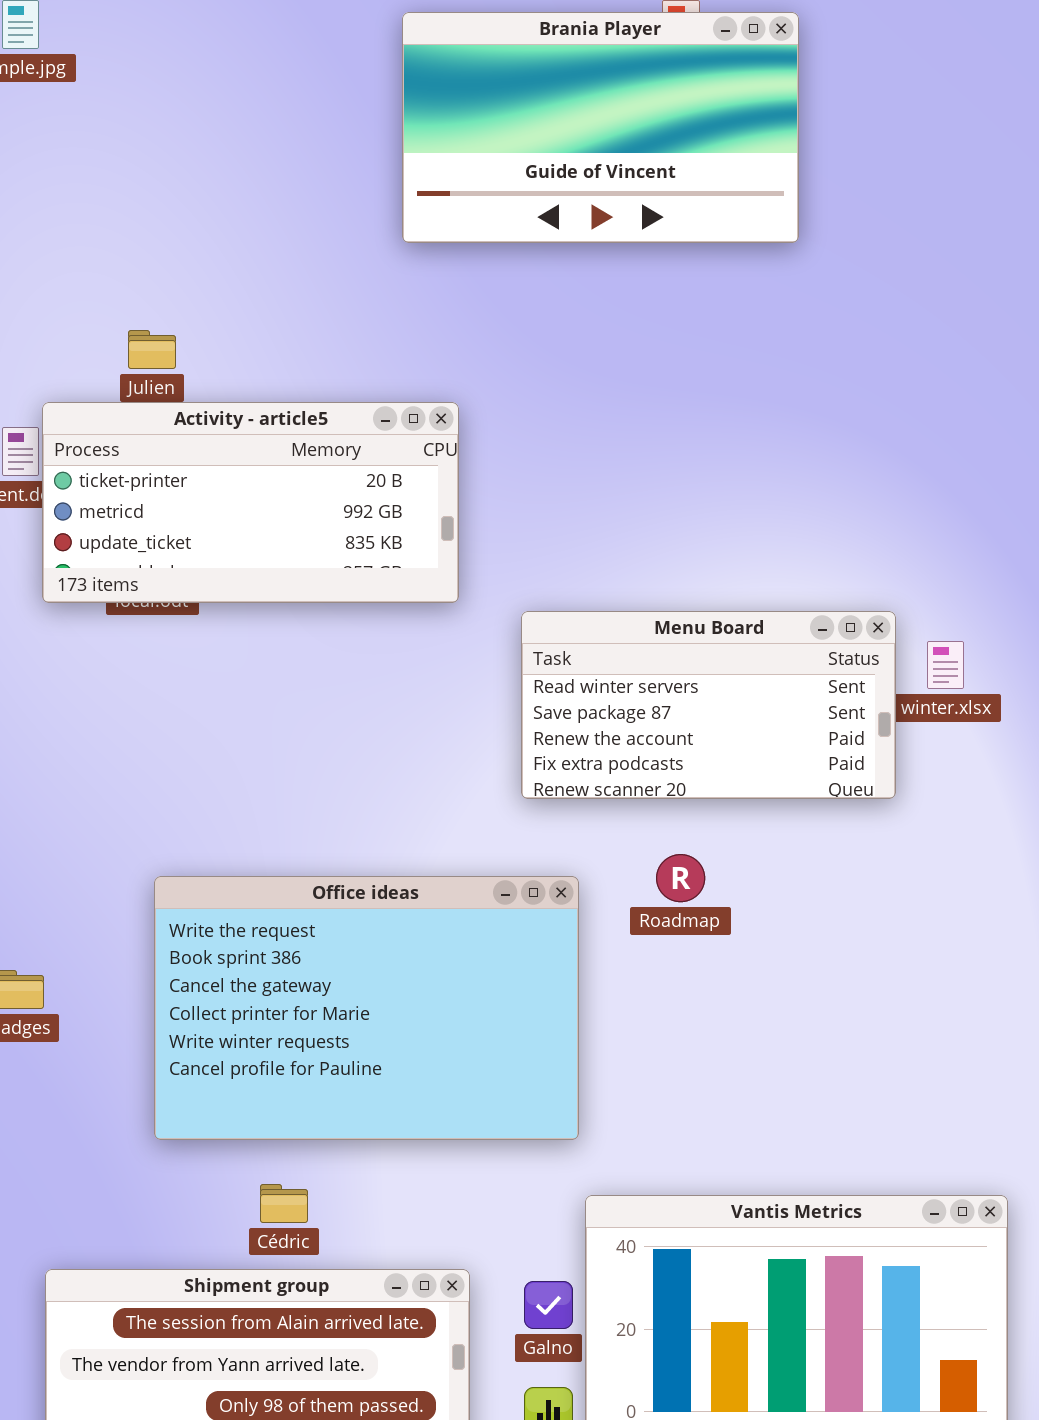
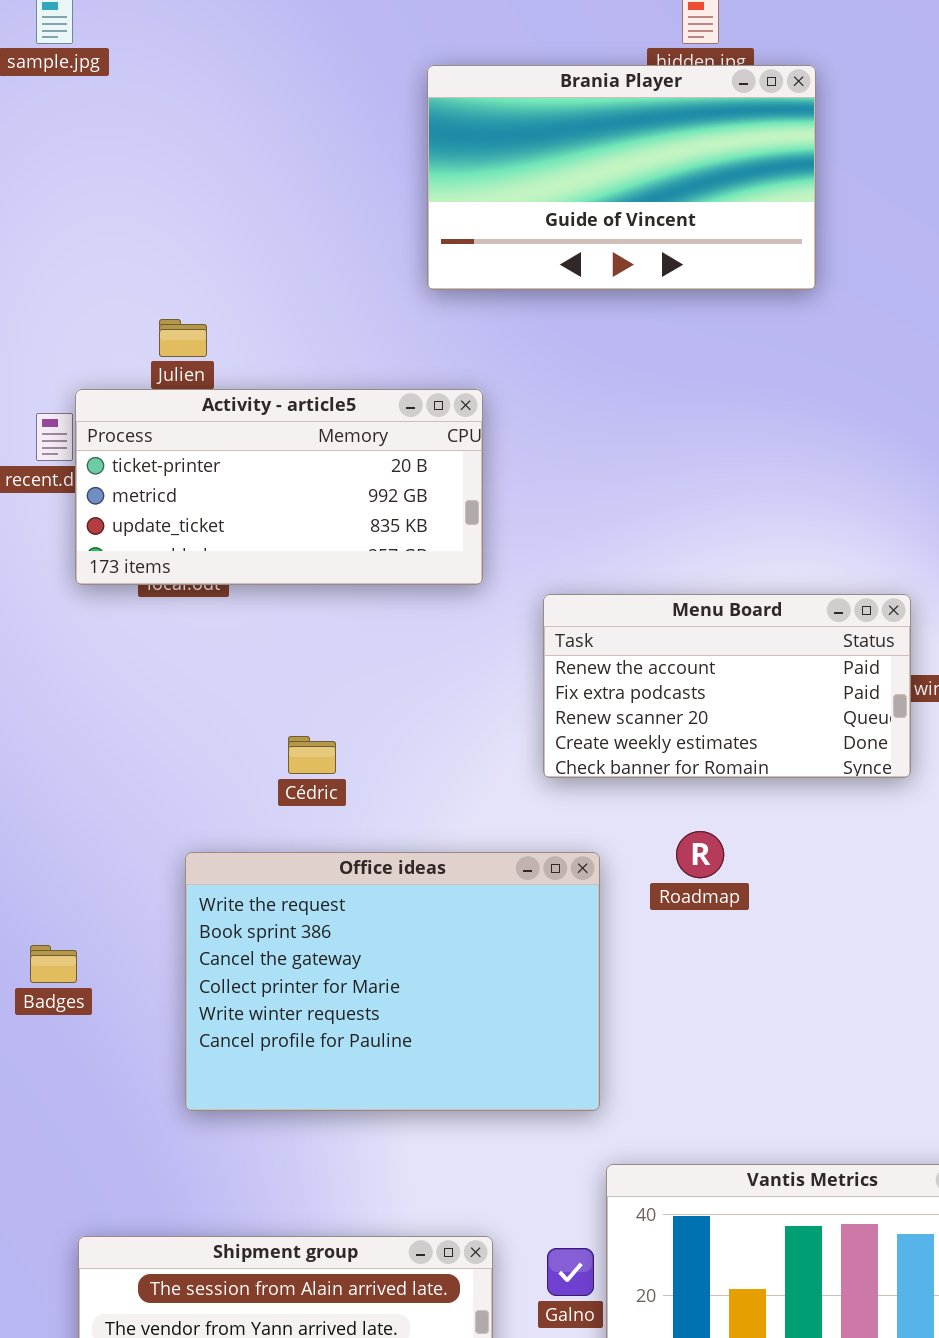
Brania Player: [402,12,799,243] -> [427,65,816,290], moved
Menu Board: [521,611,896,799] -> [543,594,911,778], scrolled down 2 rows
Cédric: [260,1184,308,1223] -> [288,736,336,774], moved

